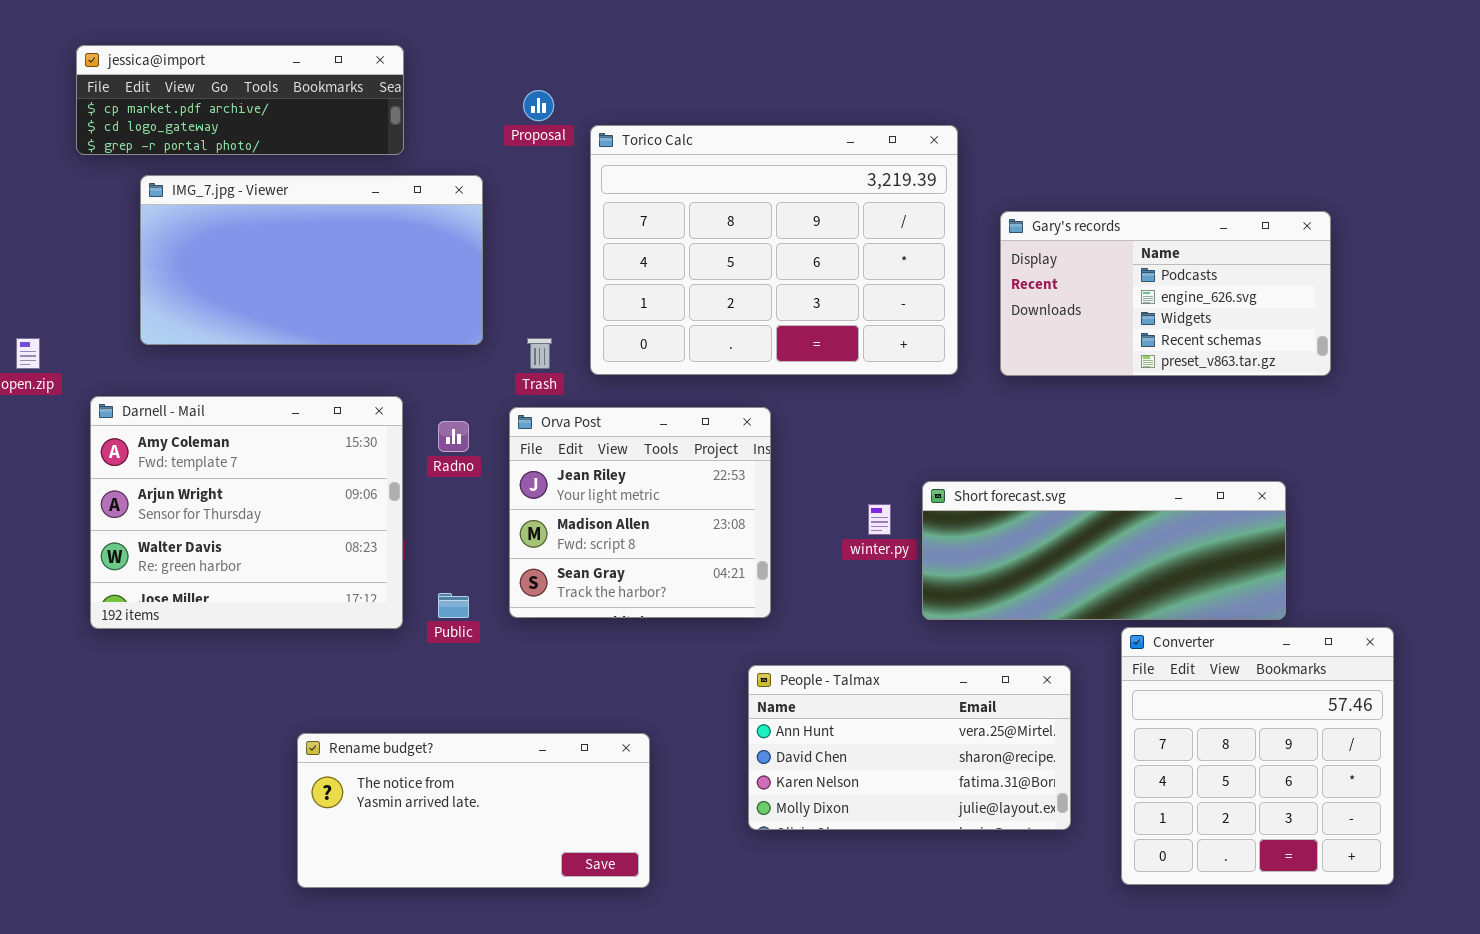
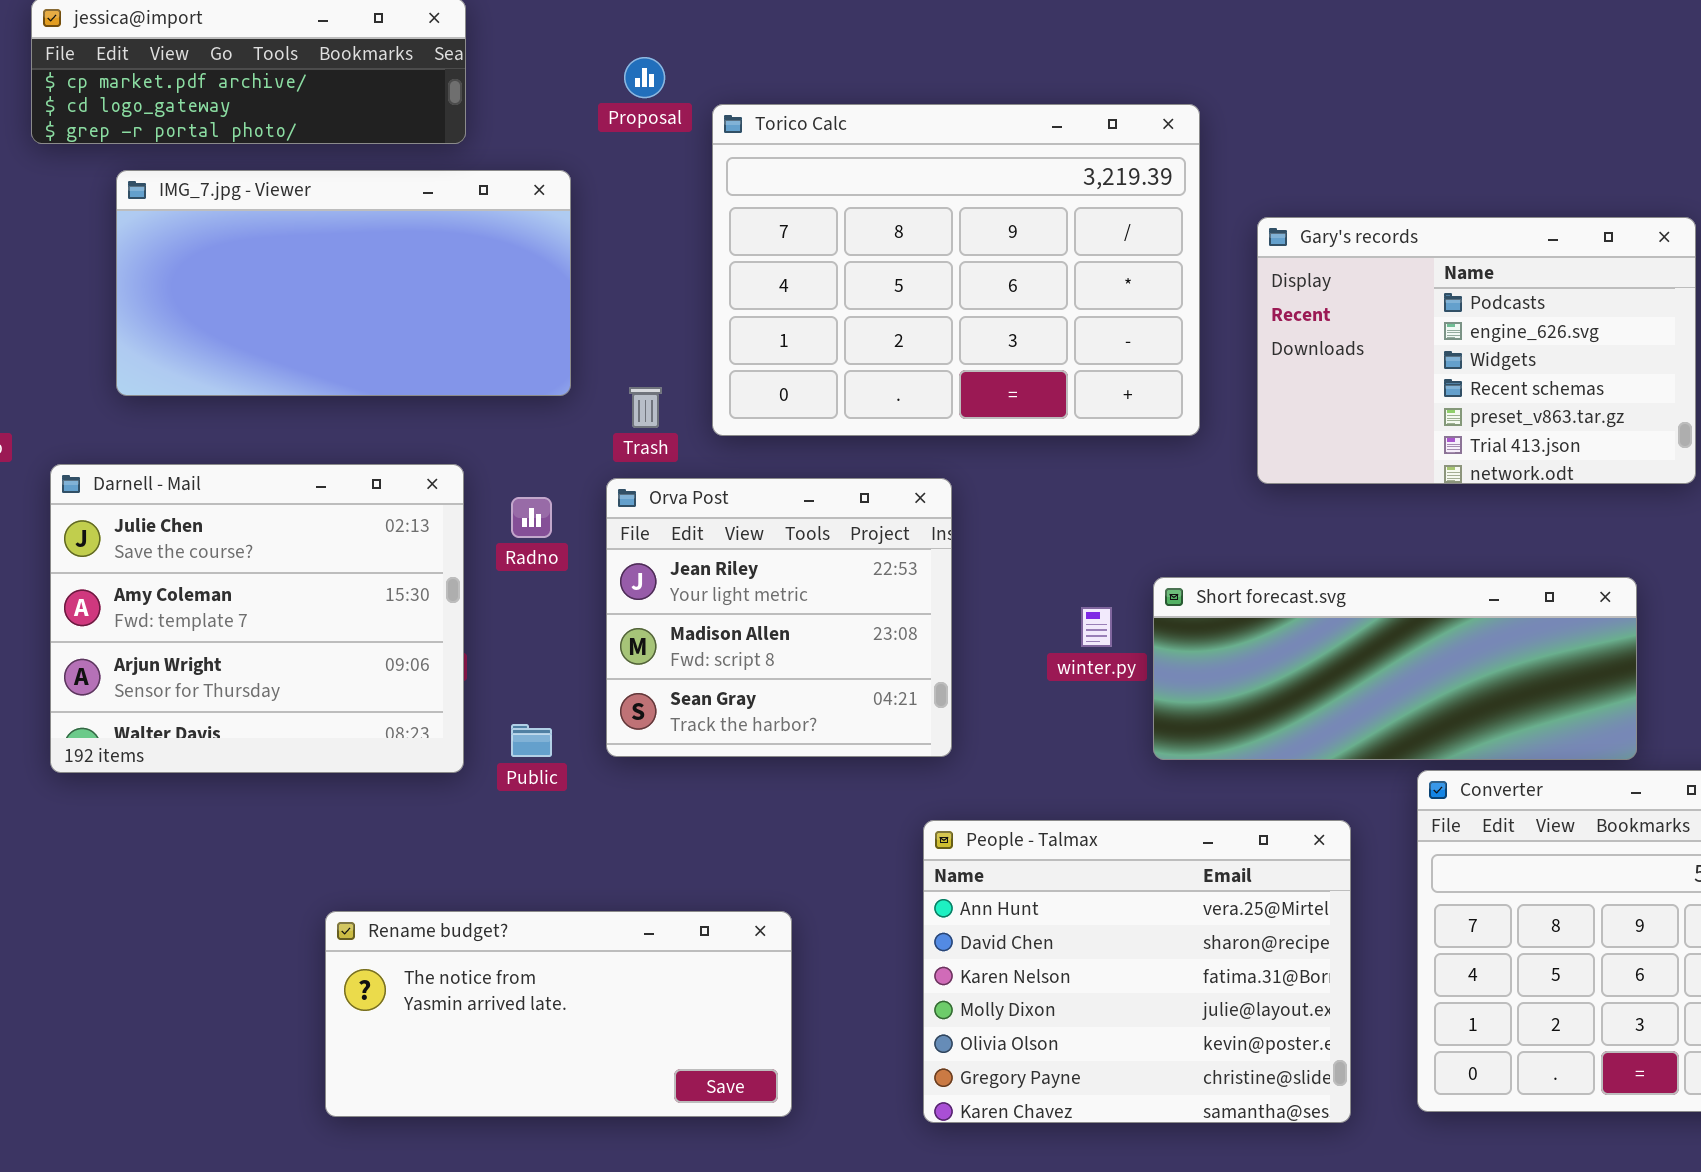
Gary's records: [1000,211,1331,376] -> [1257,217,1696,484], resized
Darnell - Mail: [90,396,403,629] -> [50,464,464,773], scrolled up 1 row
People - Talmax: [748,665,1071,830] -> [923,820,1351,1123], resized

